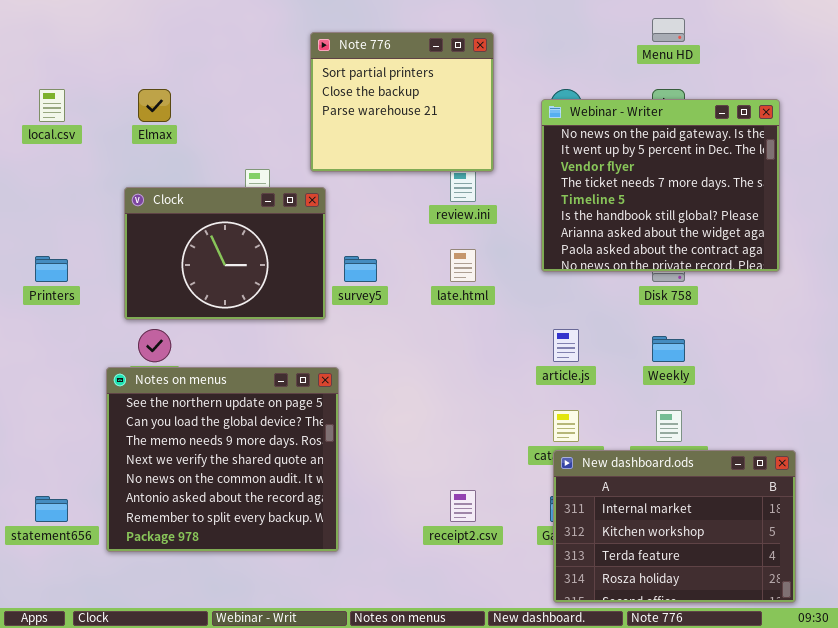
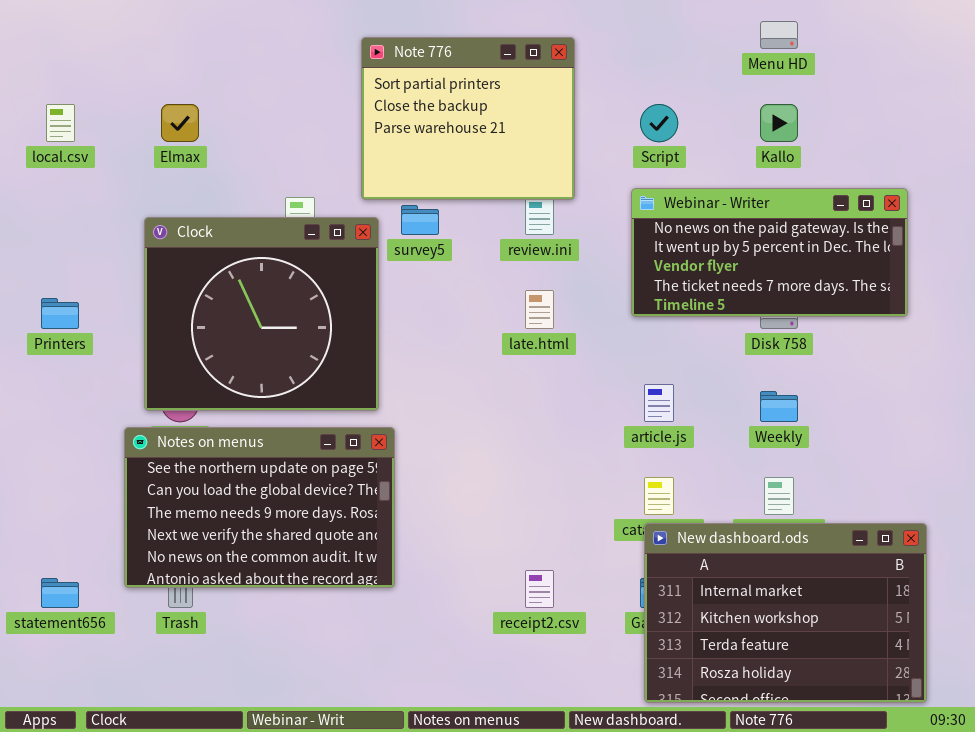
Webinar - Writer: [541,99,780,272] -> [631,188,908,317], resized
Clock: [124,187,326,320] -> [144,217,379,411], resized
survey5: [344,256,377,282] -> [401,205,439,235], moved
Notes on menus: [106,367,339,552] -> [124,427,395,588], resized

